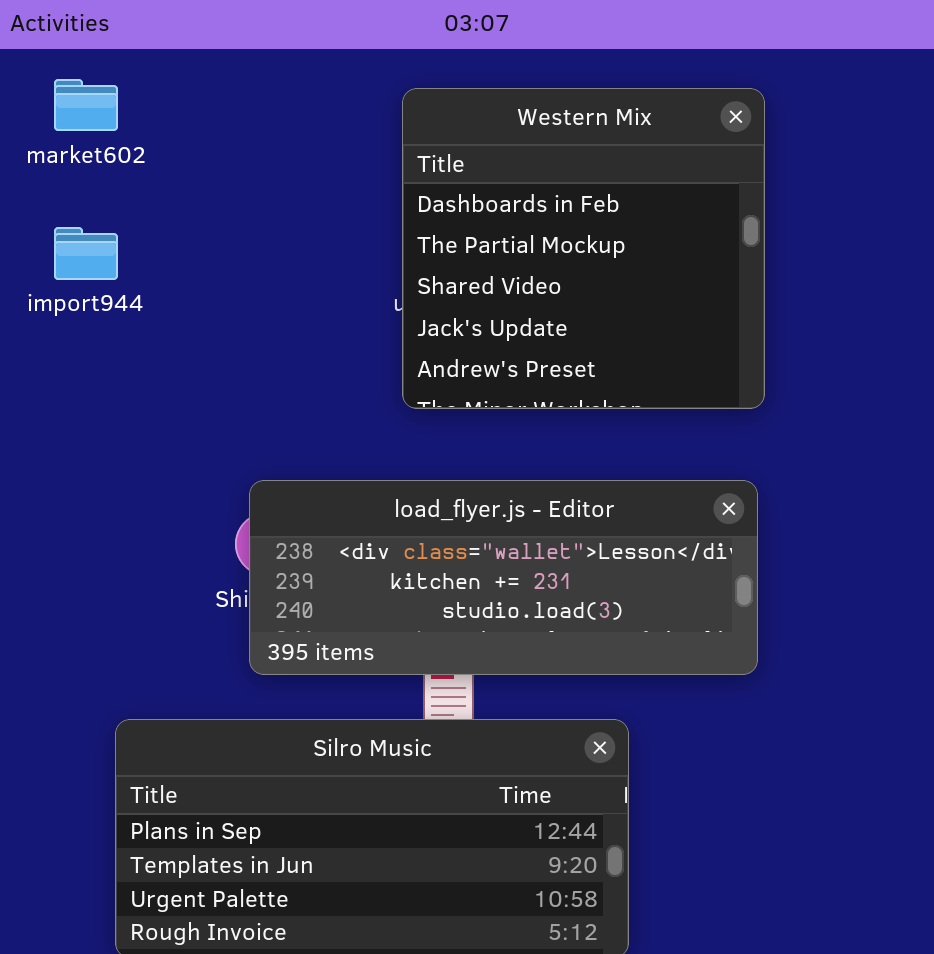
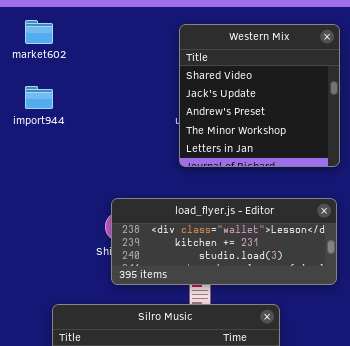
Western Mix: [402,88,765,409] -> [179,24,340,167], scrolled down 2 rows

